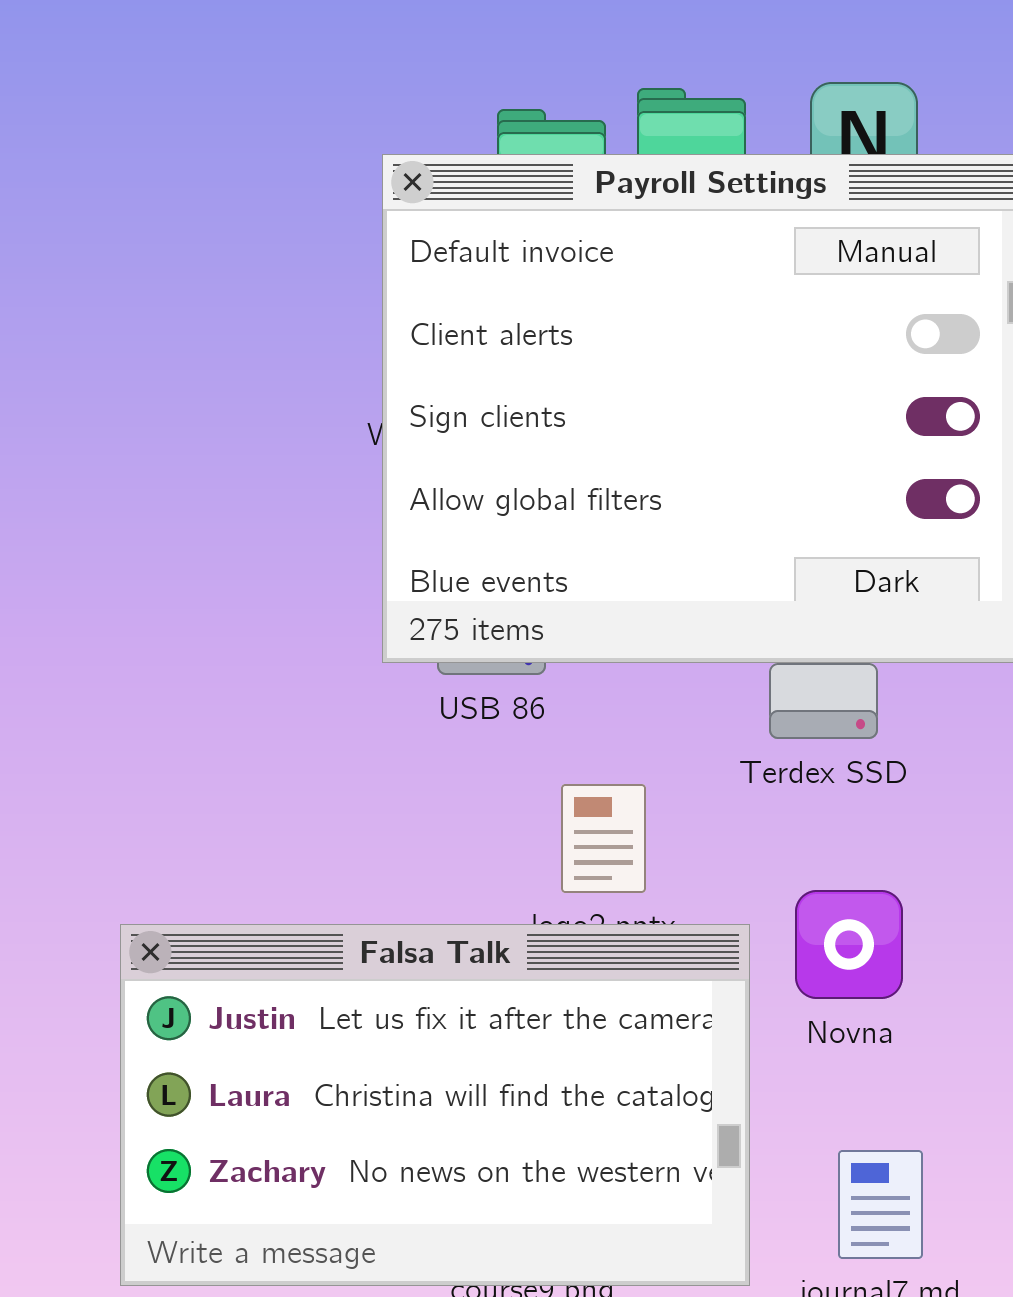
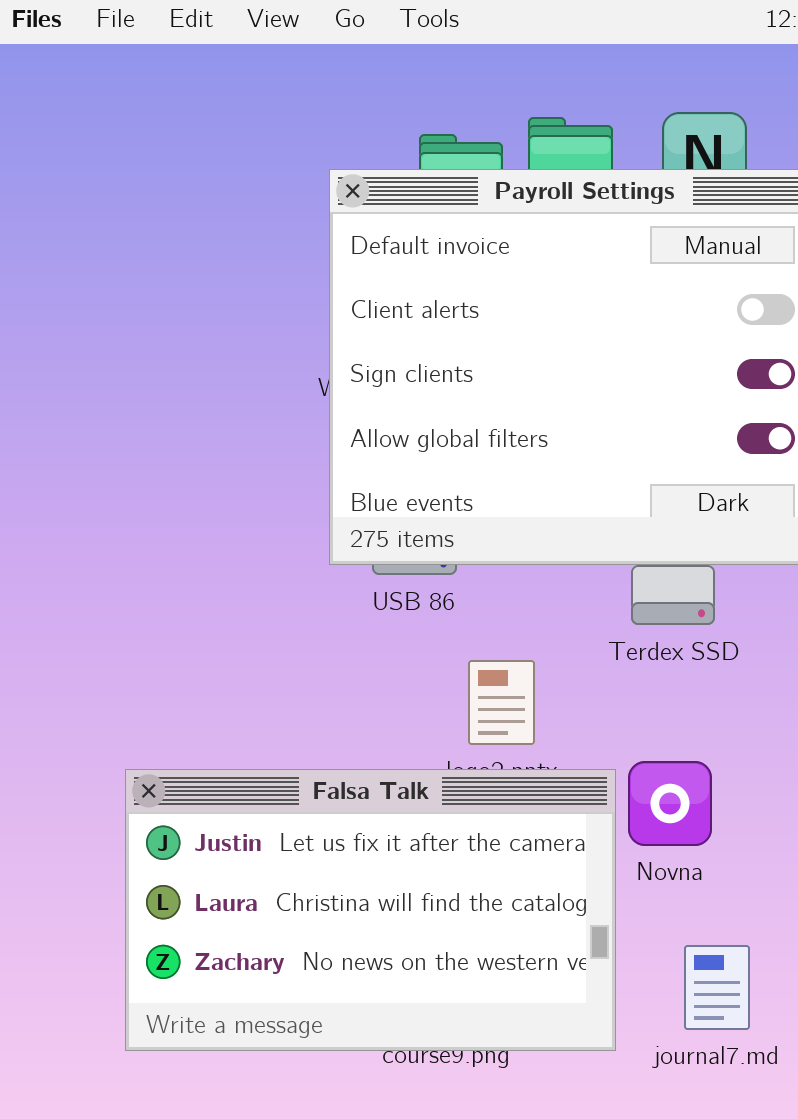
Novna: [795,890,903,999] -> [628,761,712,846], moved

